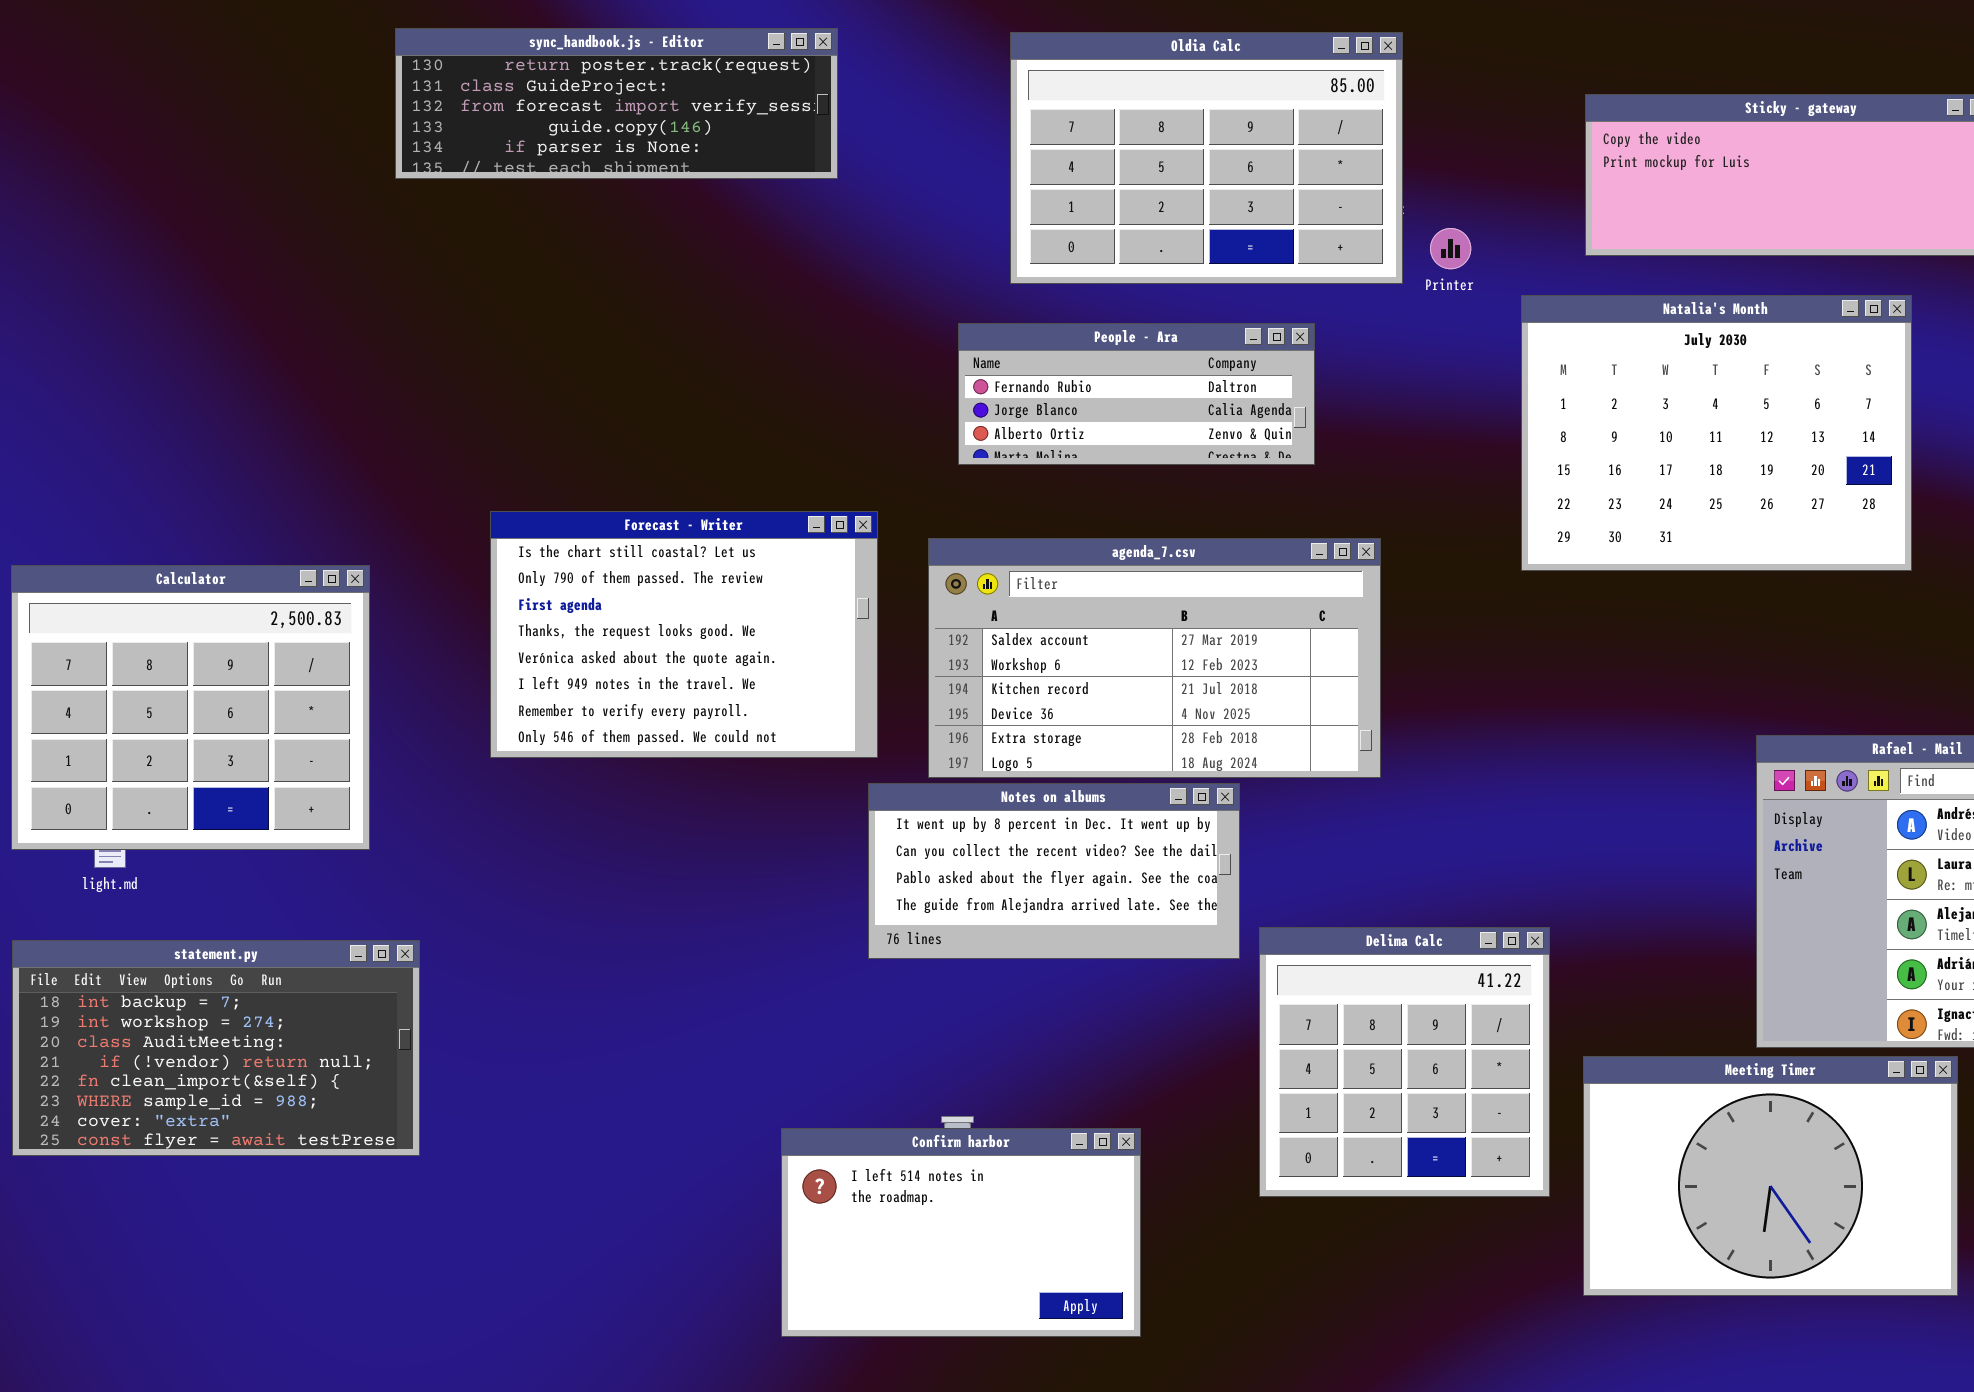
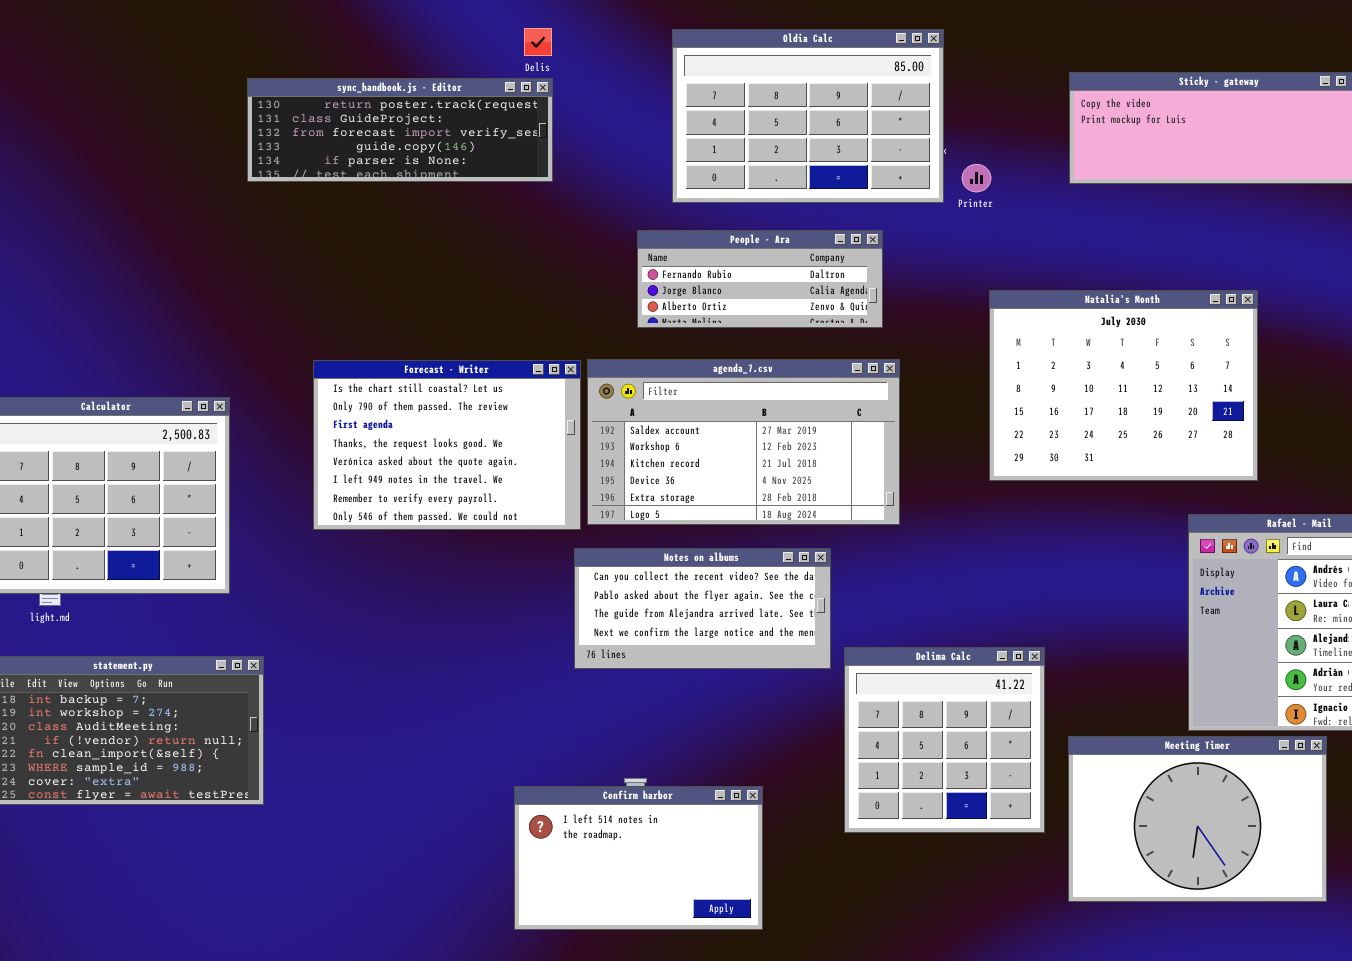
sync_handbook.js - Editor: [395,28,838,179] -> [247,78,553,182], moved
Natalia's Month: [1521,295,1912,571] -> [989,290,1258,481], moved
agenda_7.csv: [928,538,1381,778] -> [587,359,900,525], moved
Notes on albums: [868,783,1240,959] -> [574,548,831,669], scrolled down 1 row

